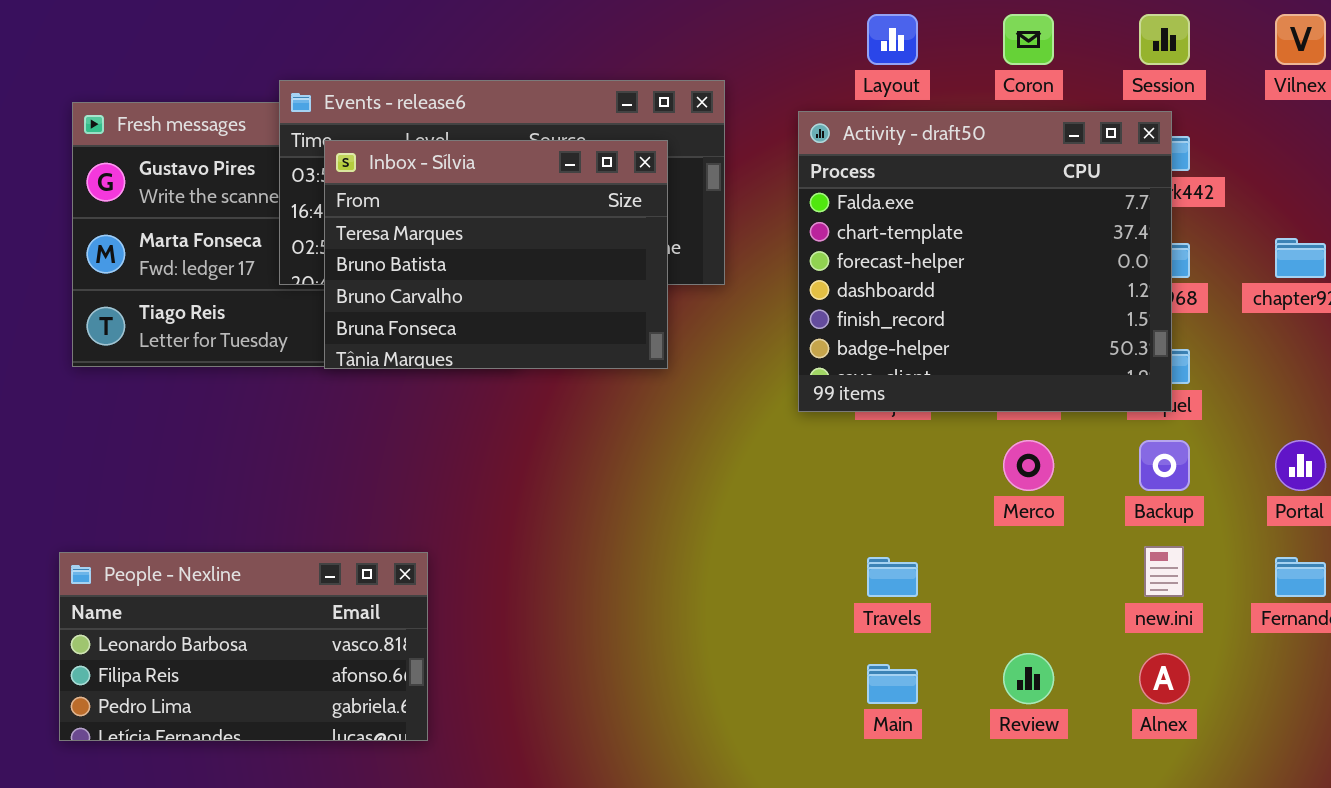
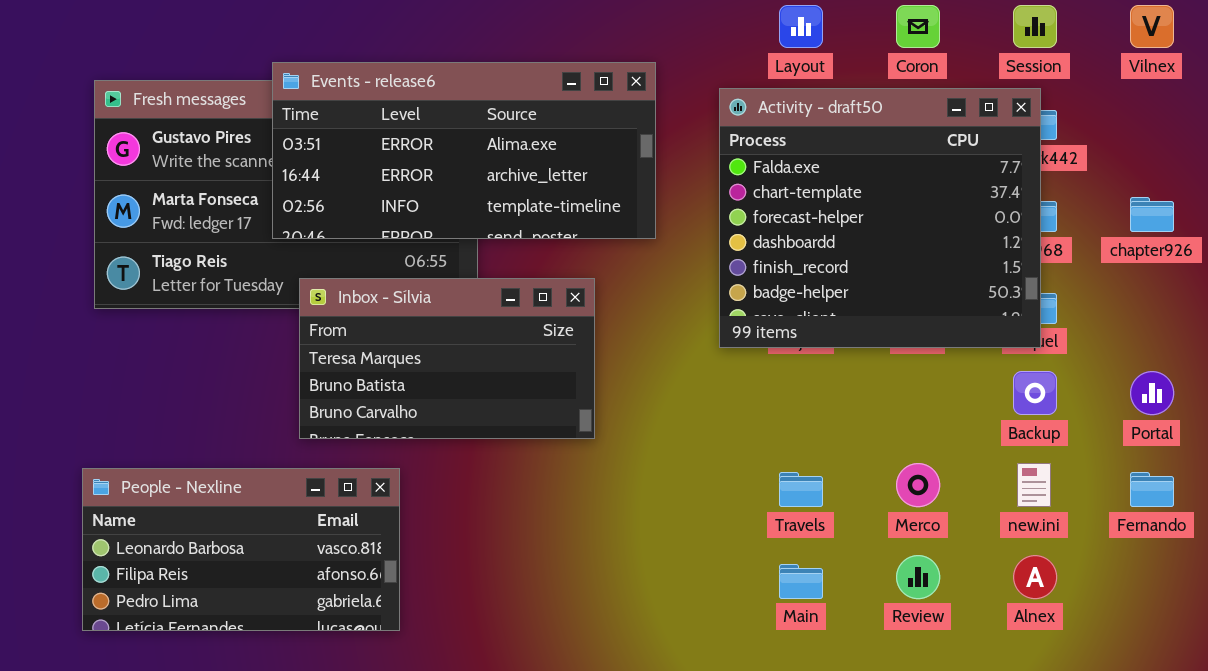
Inbox - Sílvia: [324,140,668,369] -> [299,278,595,439], moved, resized
Merco: [1003,440,1054,491] -> [896,463,940,507], moved

